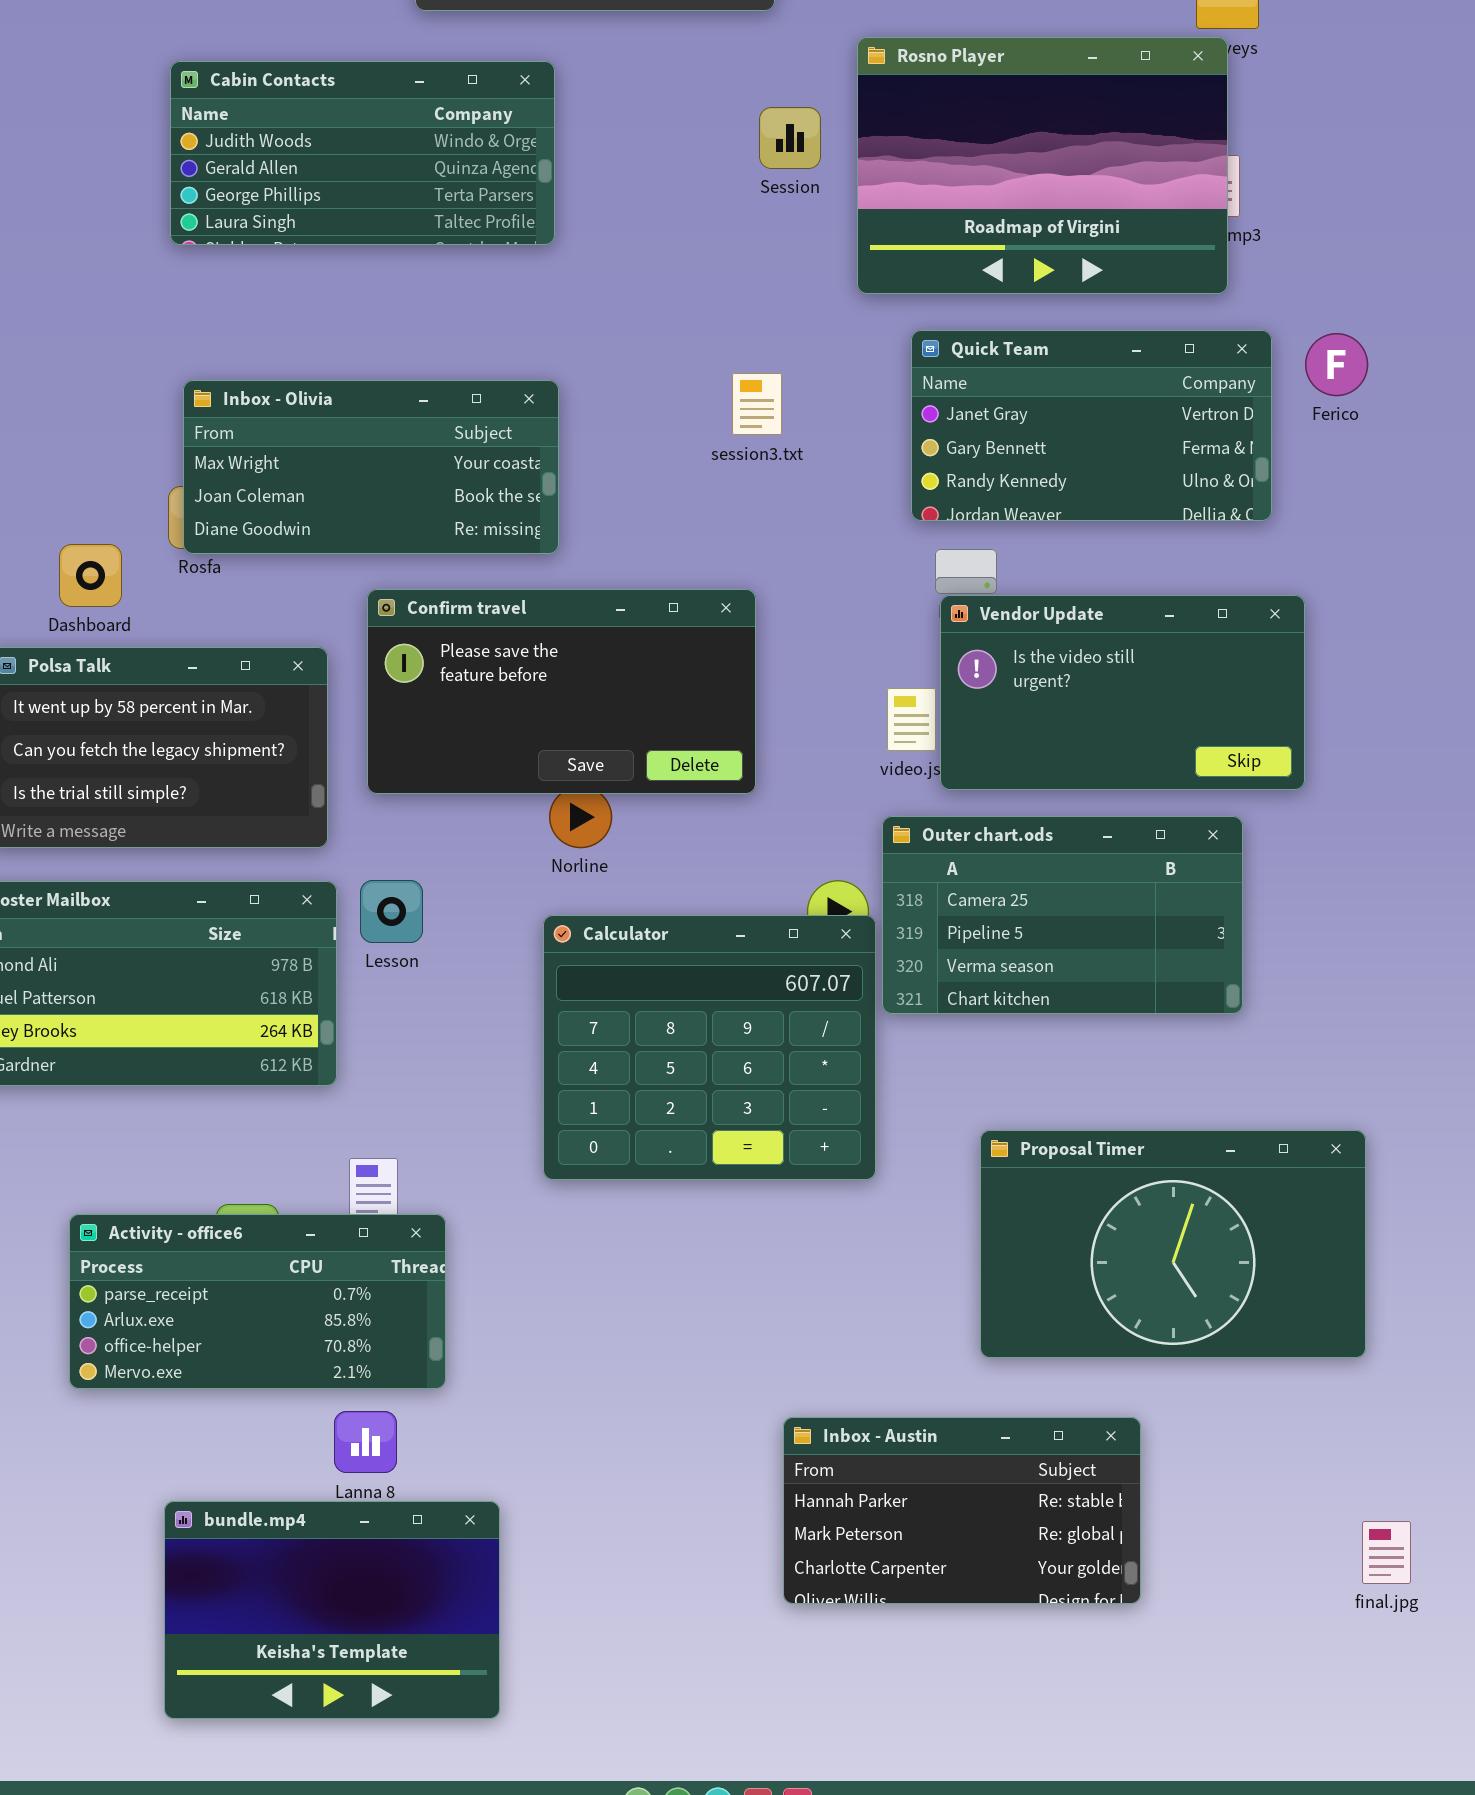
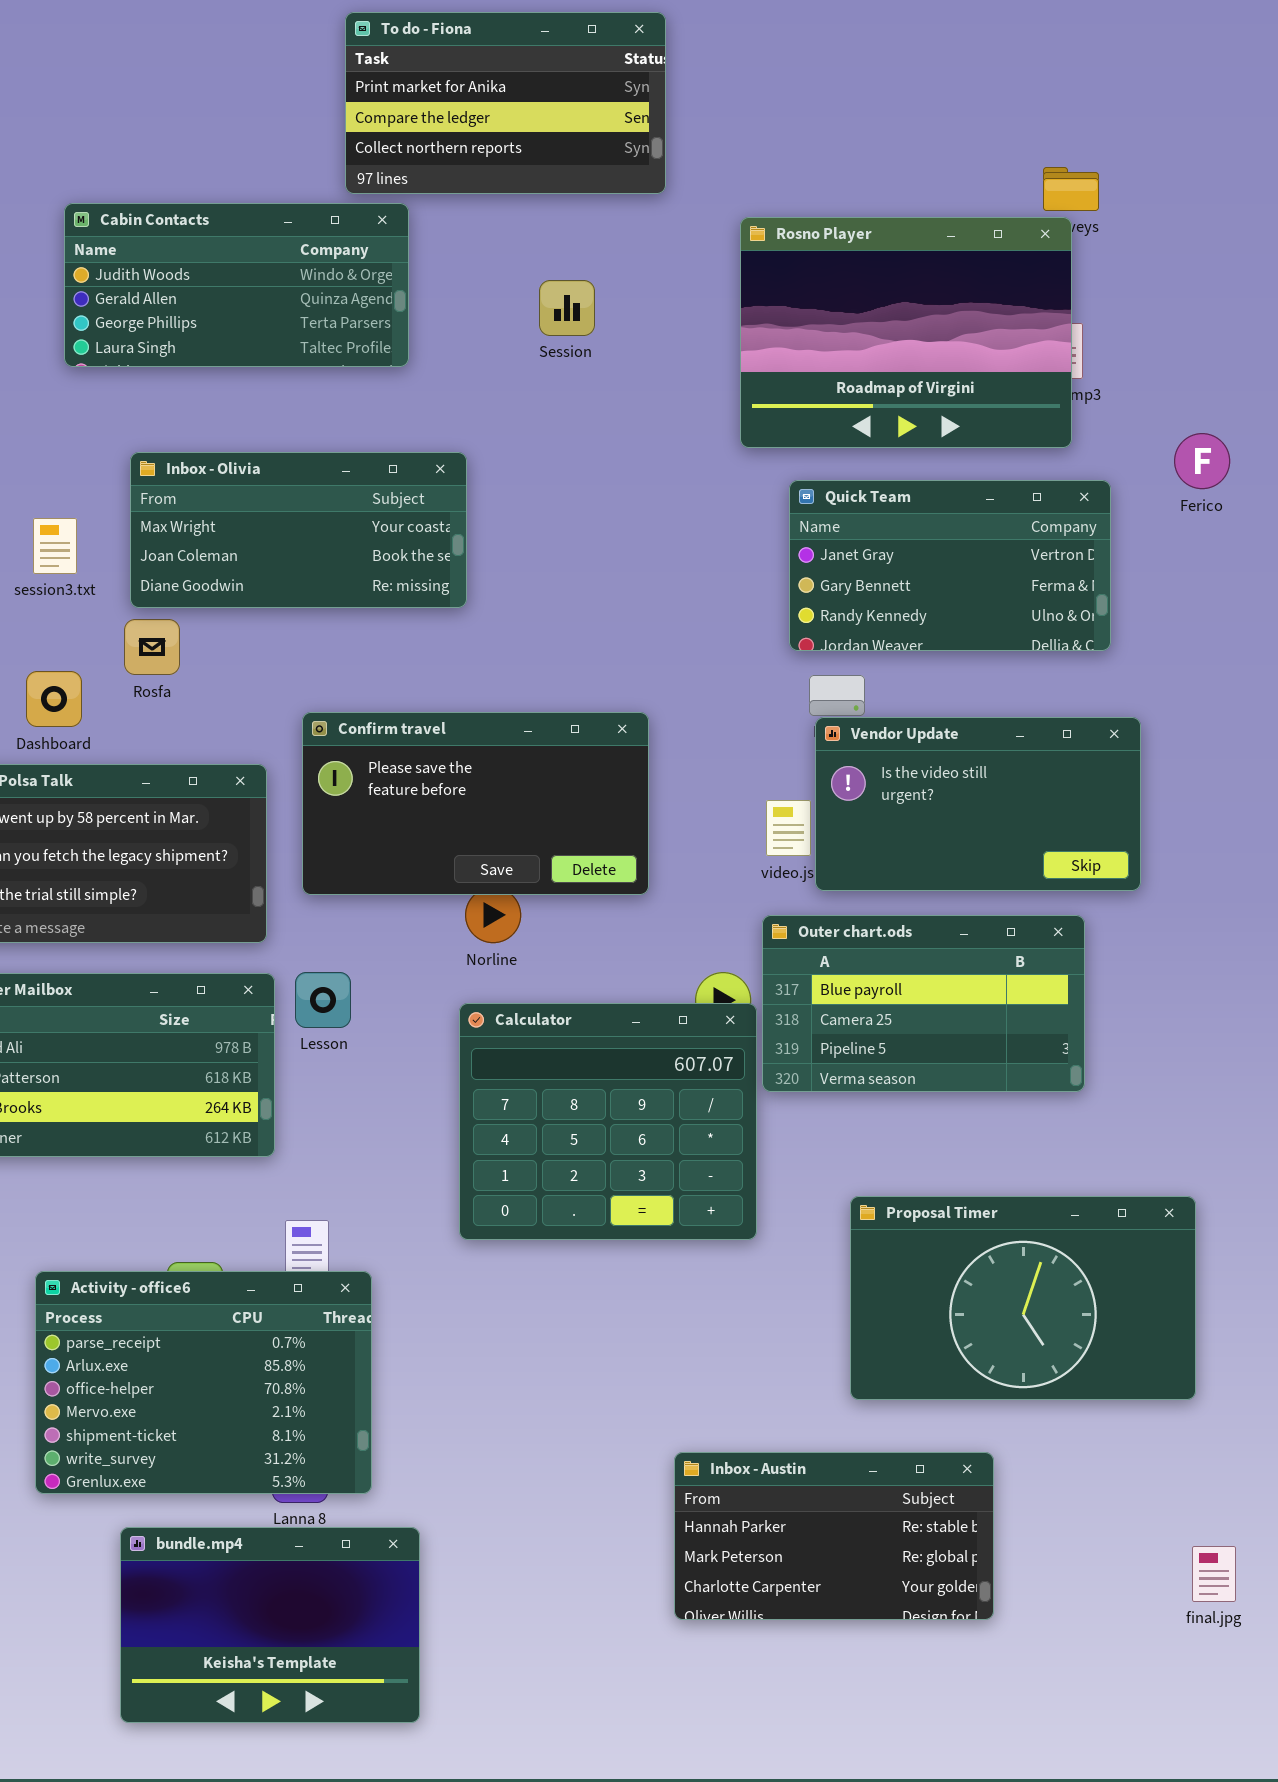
Cabin Contacts: [170,61,555,245] -> [64,203,409,367], moved
Session: [759,107,821,169] -> [539,280,595,336], moved
Ferico: [1305,333,1368,396] -> [1174,433,1230,489], moved
session3.txt: [732,373,782,435] -> [33,518,77,574], moved
Inbox - Olivia: [183,380,559,554] -> [130,452,467,608], moved
Outer chart.ods: [882,816,1243,1014] -> [762,915,1085,1092], scrolled up 1 row
Activity - office6: [69,1214,446,1389] -> [35,1271,372,1494], resized

